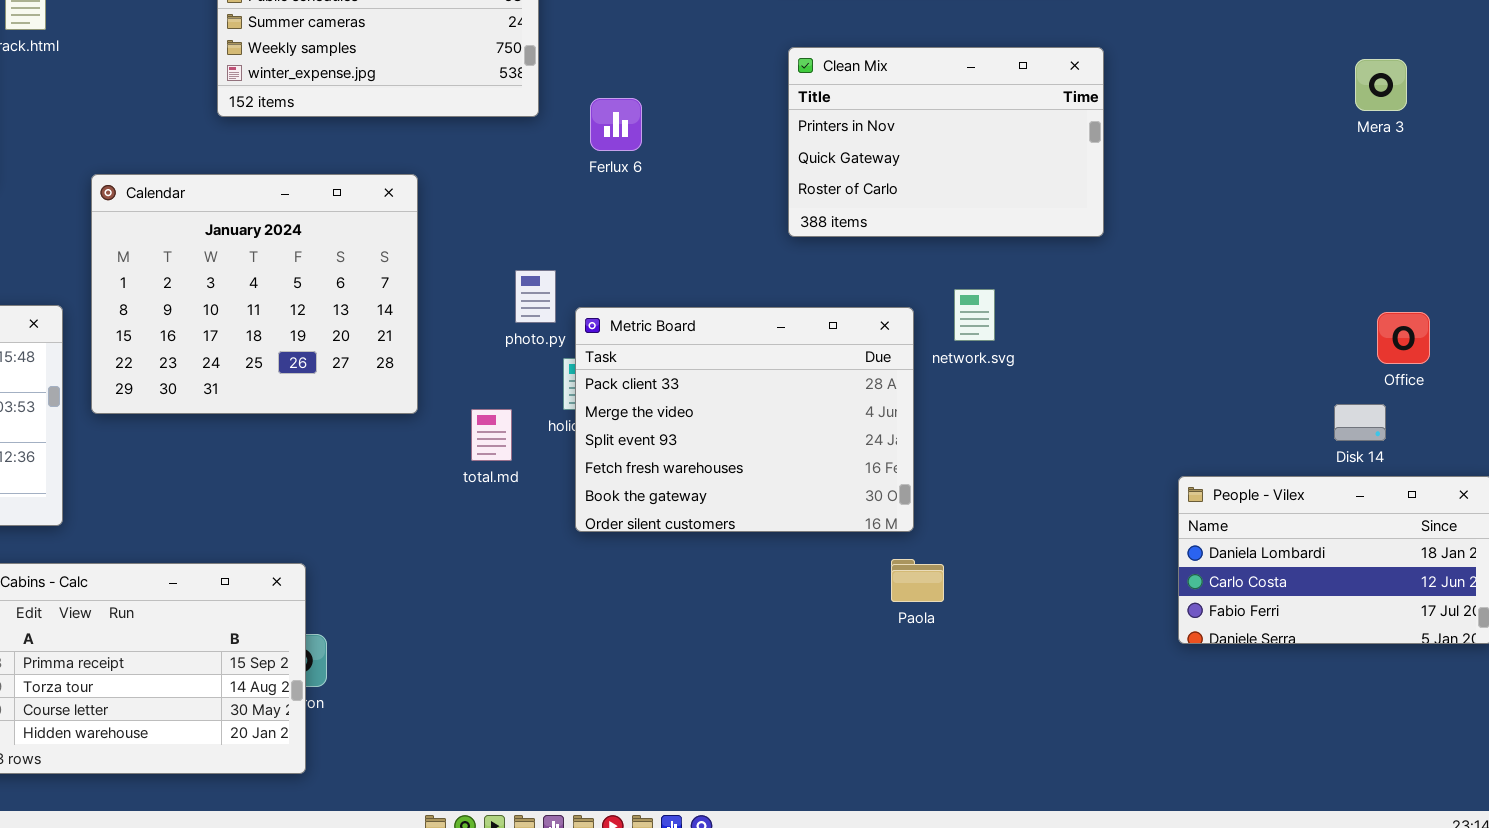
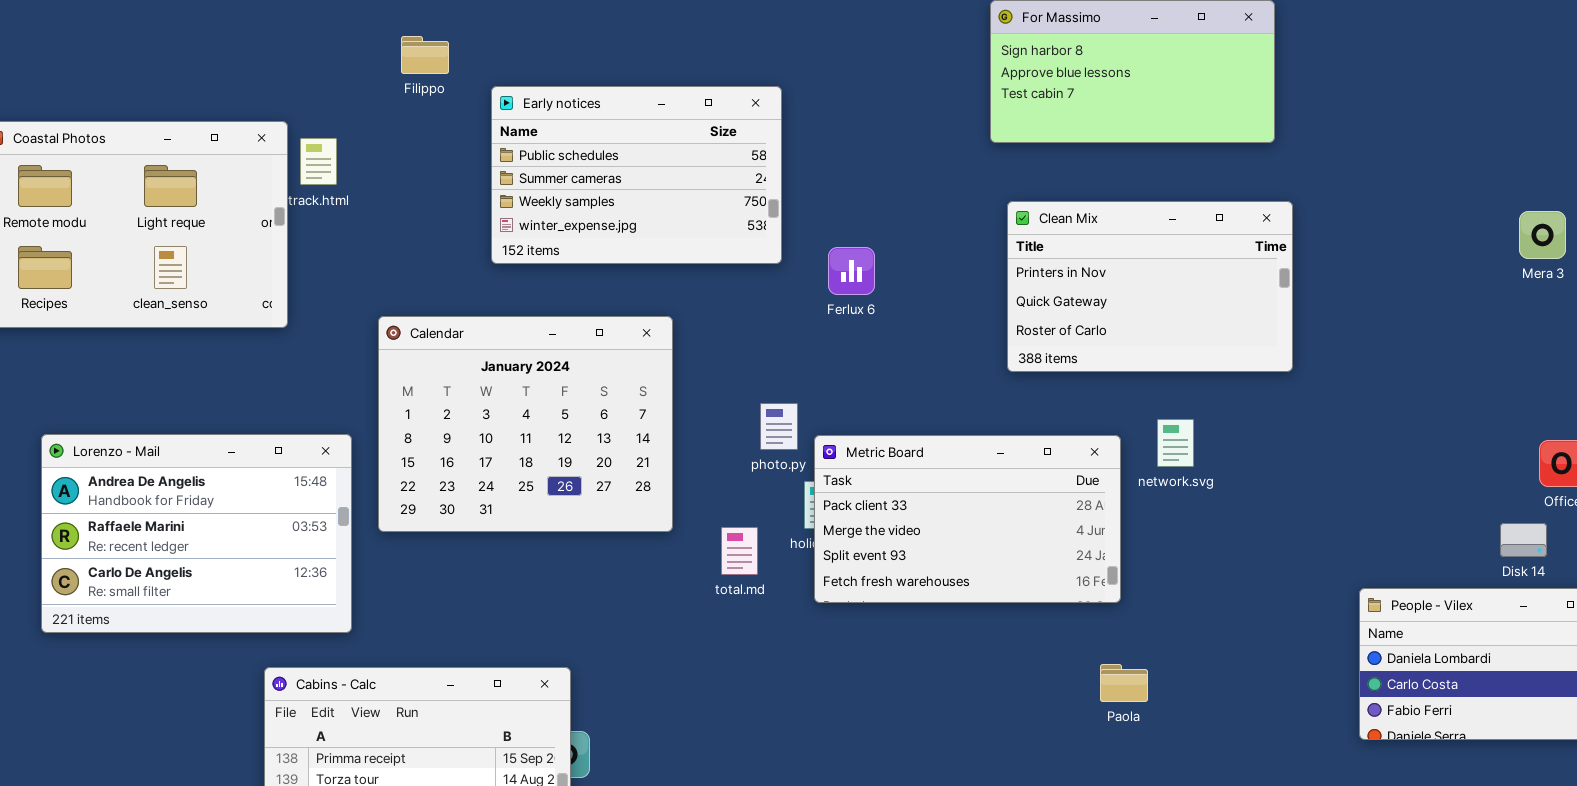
Metric Board: [575,307,914,532] -> [814,435,1121,603], resized

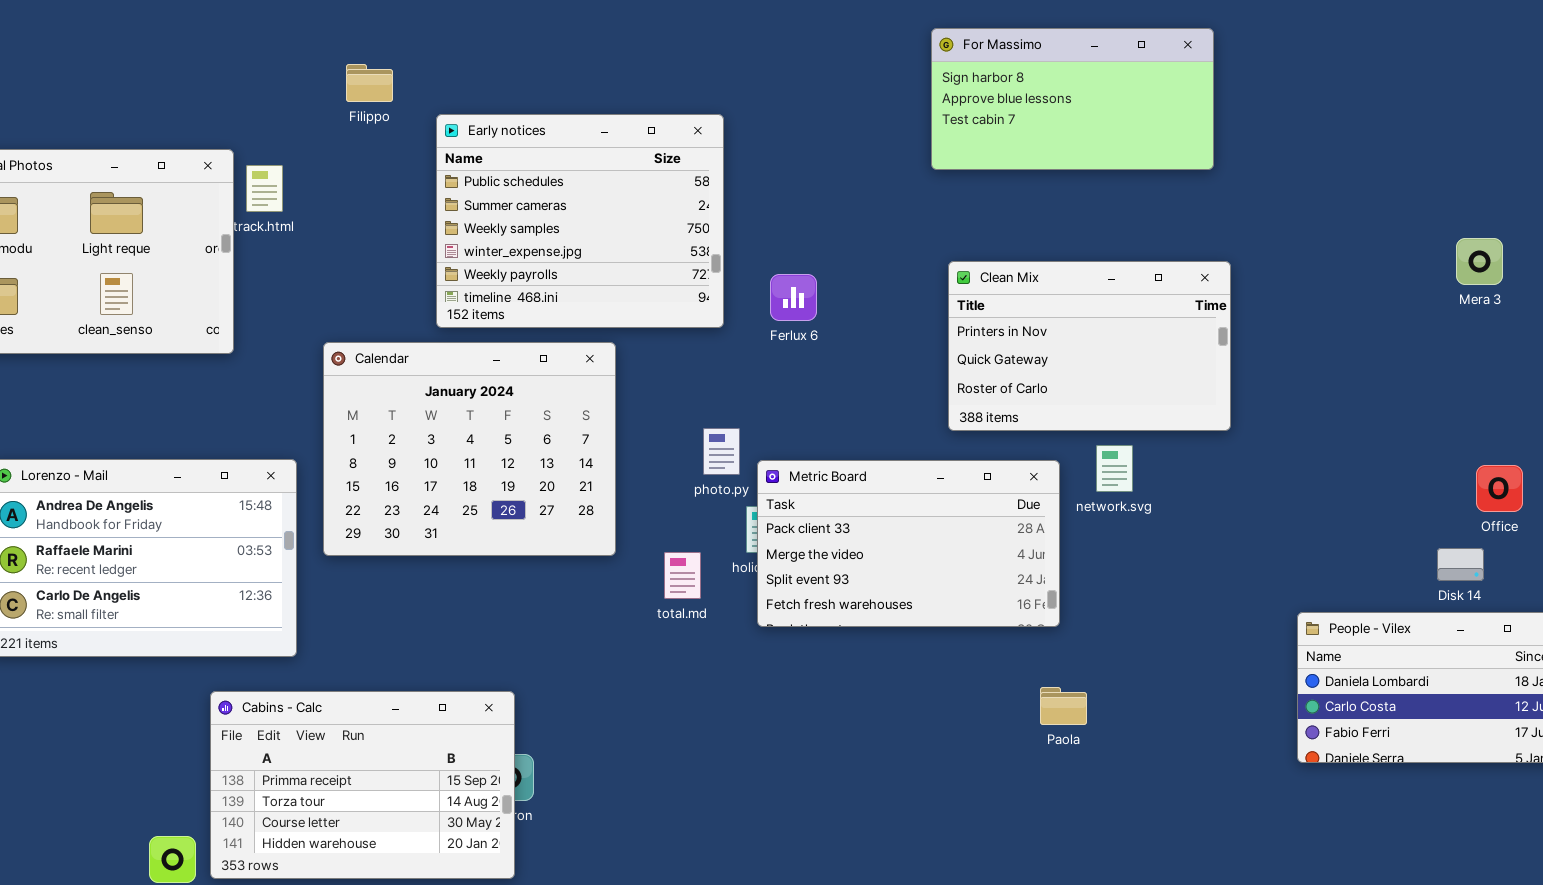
Early notices: [491,86,782,264] -> [436,114,724,328], resized
Clean Mix: [1007,201,1293,372] -> [948,261,1231,431], moved

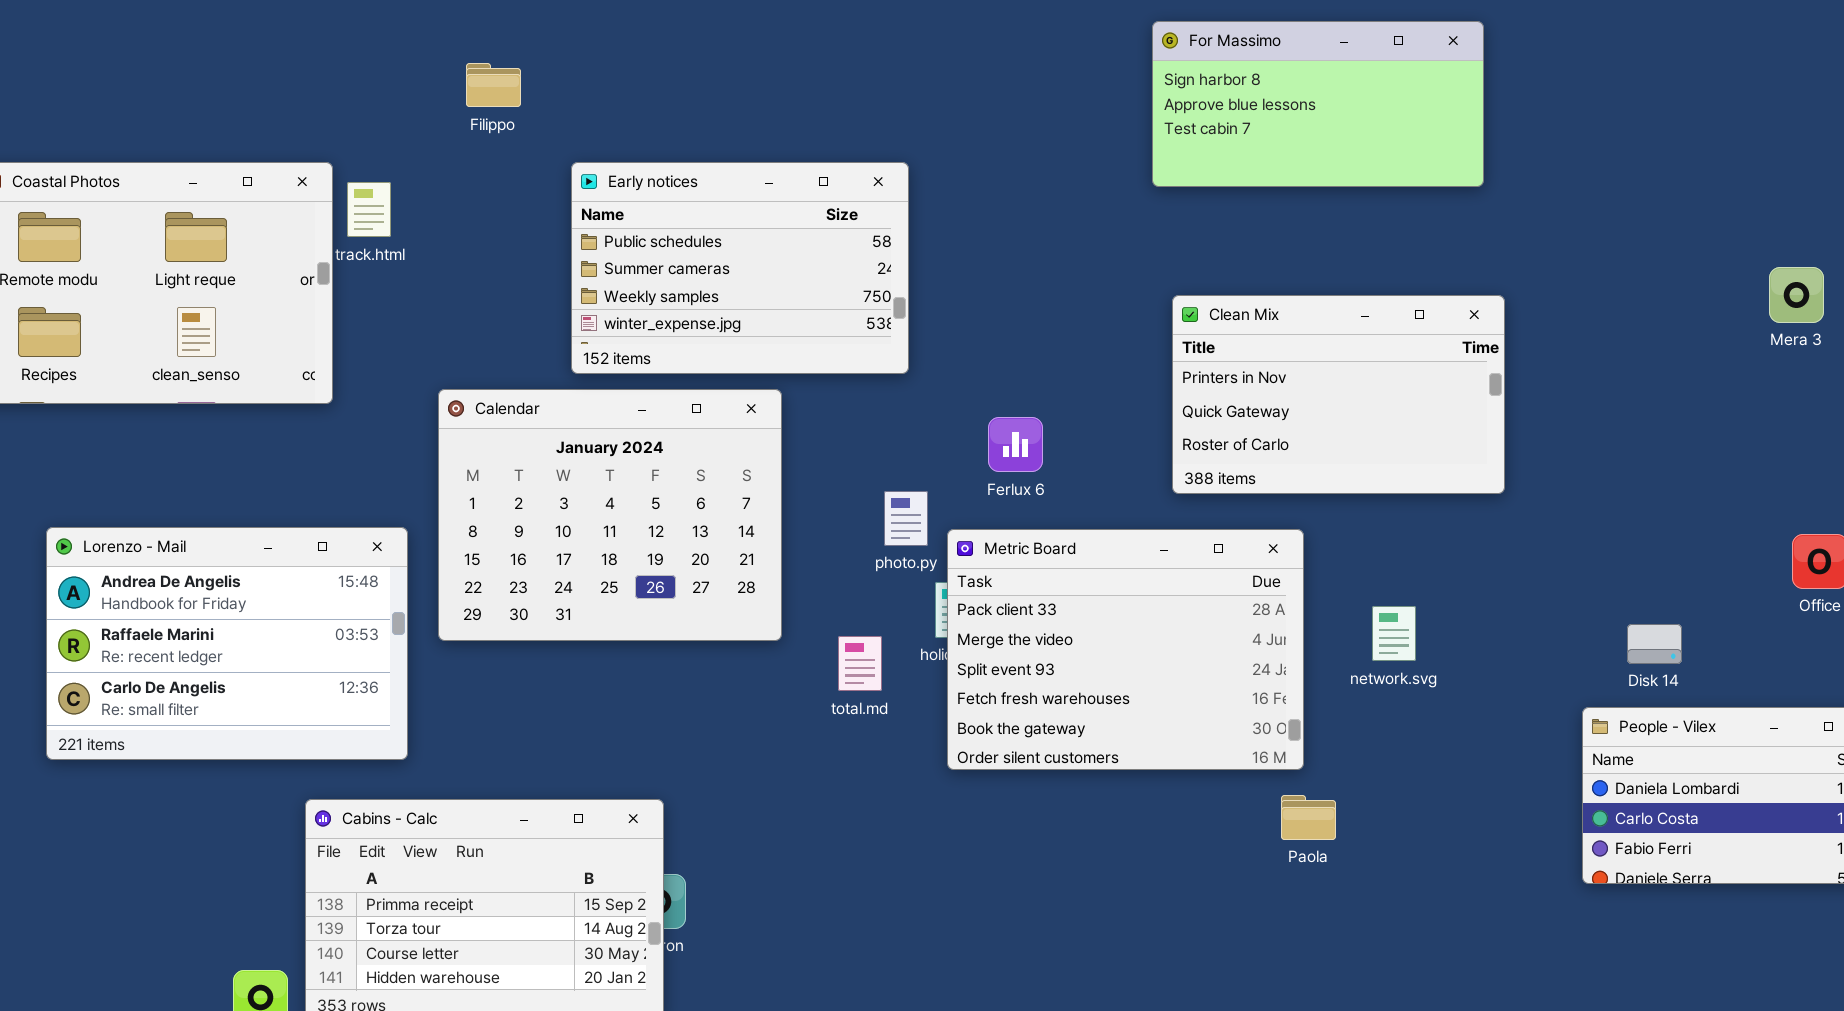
Early notices: [436,114,724,328] -> [571,162,909,374], resized
Ferlux 6: [770,274,817,321] -> [988,417,1043,472], moved
network.svg: [1096,445,1133,492] -> [1372,606,1416,661], moved
Metric Board: [757,460,1060,627] -> [947,529,1304,770], resized
Disk 14: [1437,548,1484,581] -> [1627,624,1682,664], moved

